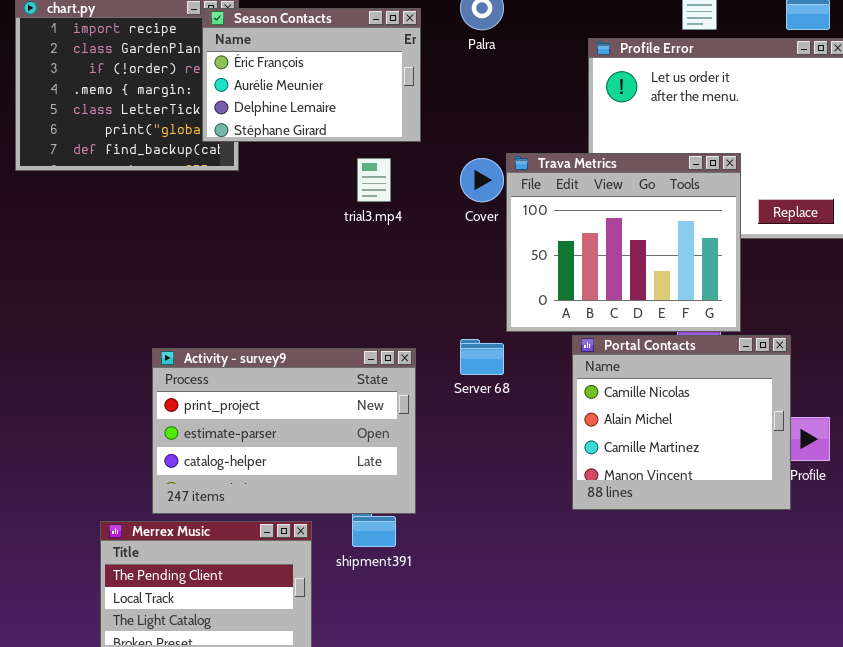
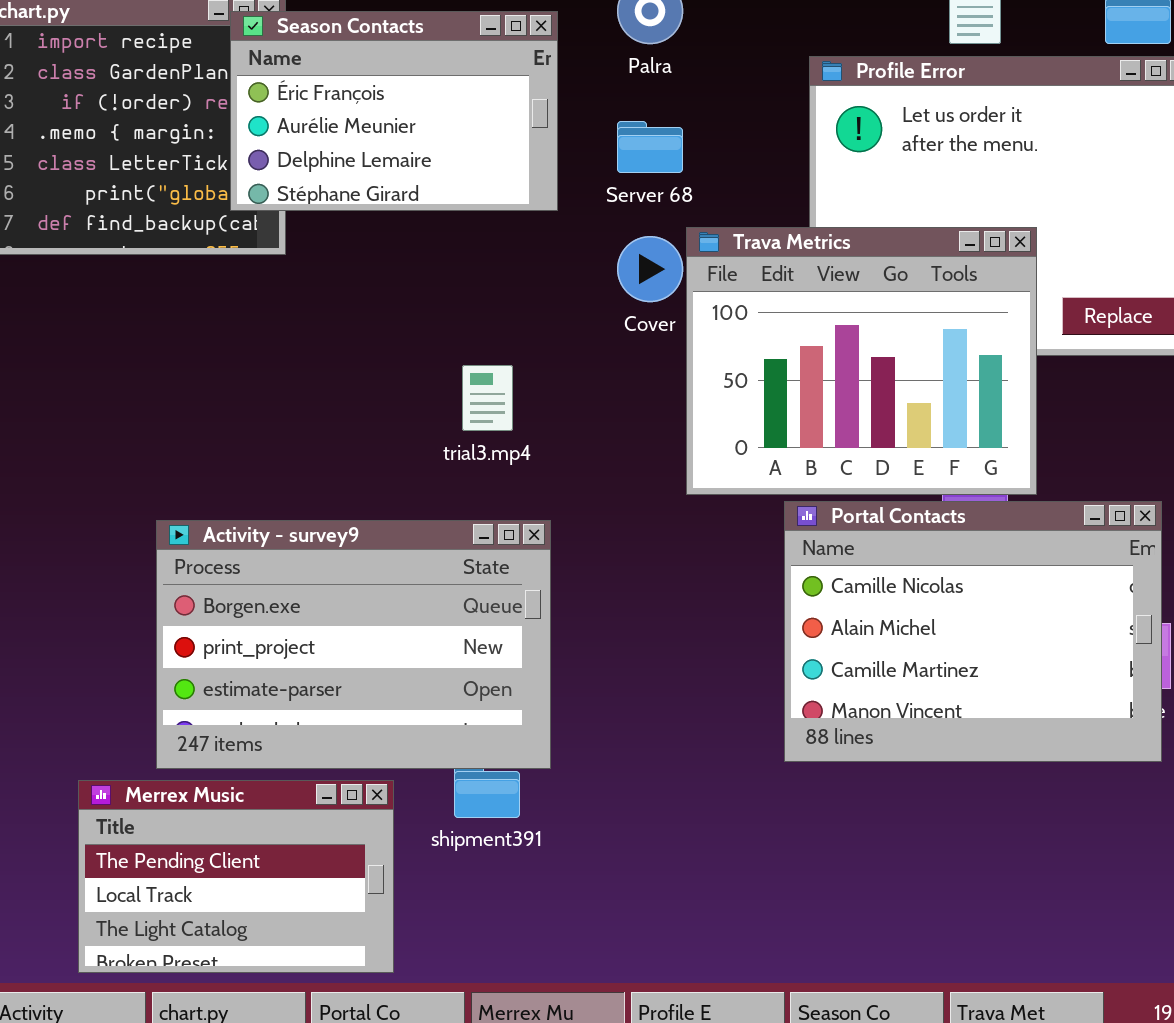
trial3.mp4: [357,158,391,202] -> [462,365,513,431], moved
Portal Contacts: [572,335,791,510] -> [784,501,1162,762], resized
Server 68: [460,339,504,375] -> [617,121,683,173], moved
Activity - survey9: [152,348,416,514] -> [156,520,551,769], scrolled up 1 row

